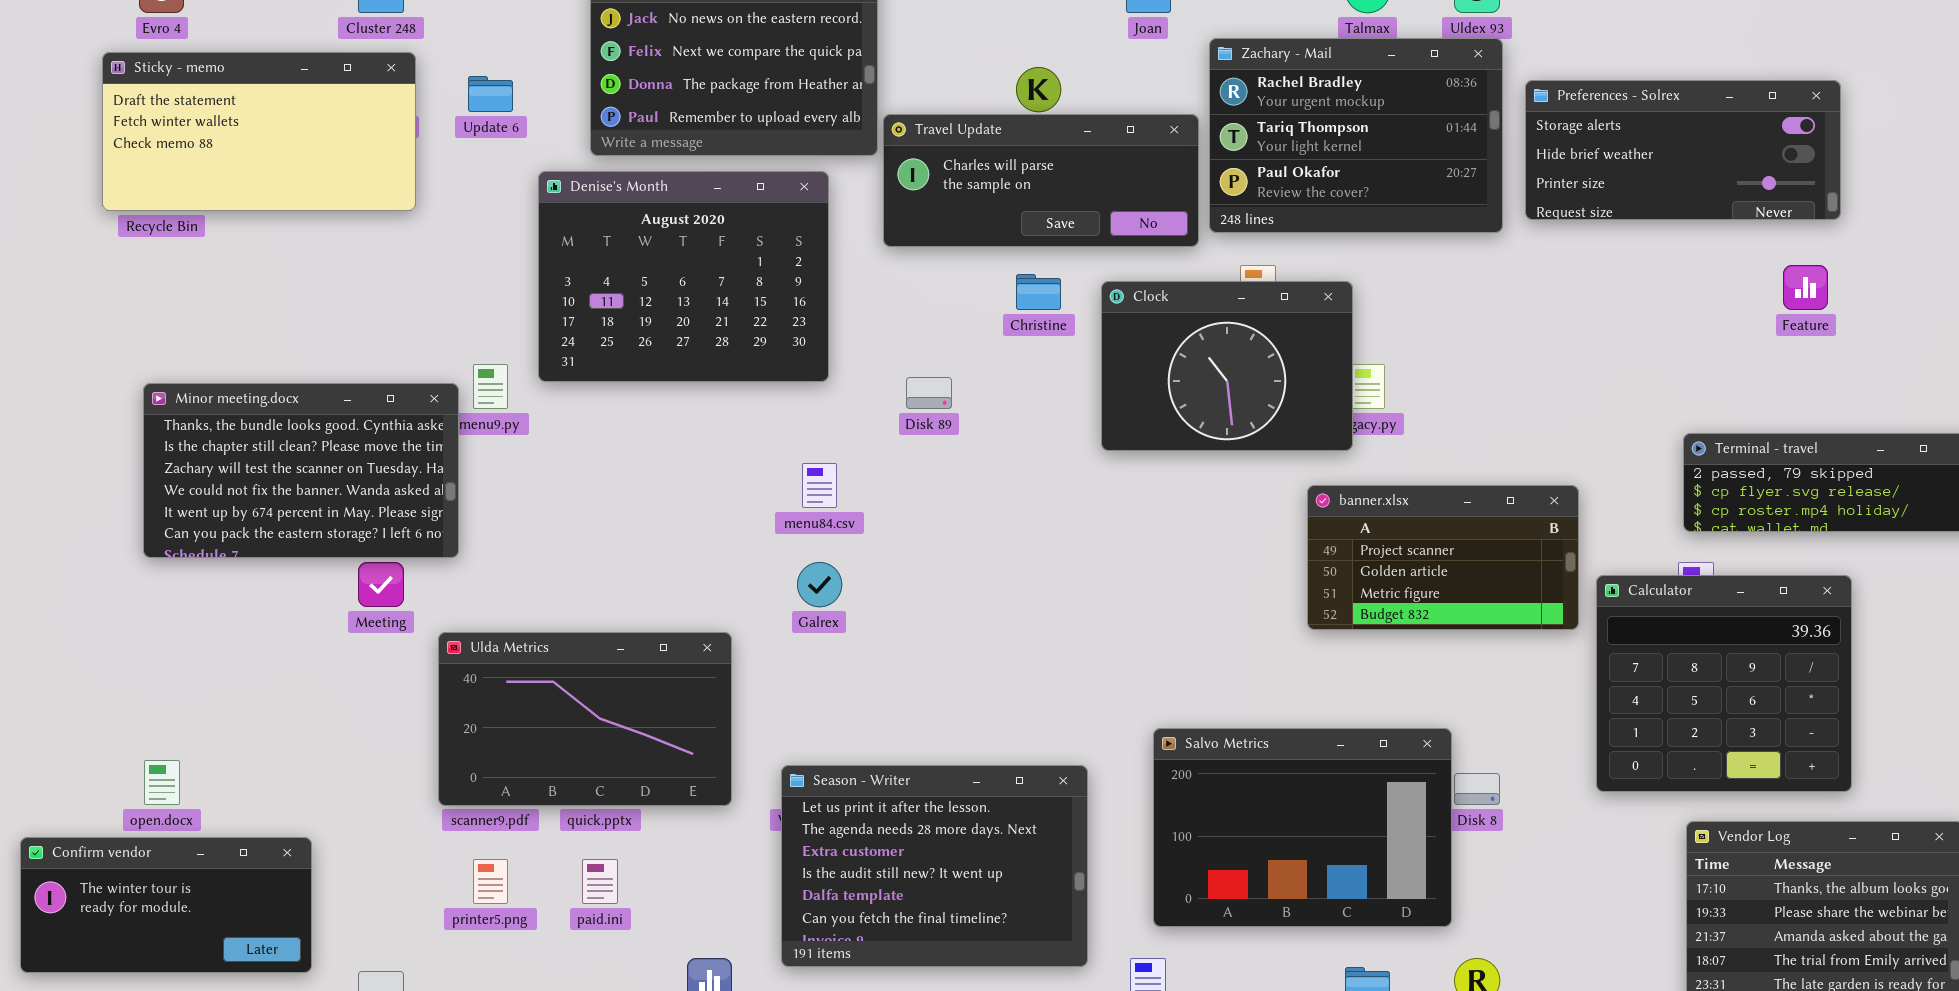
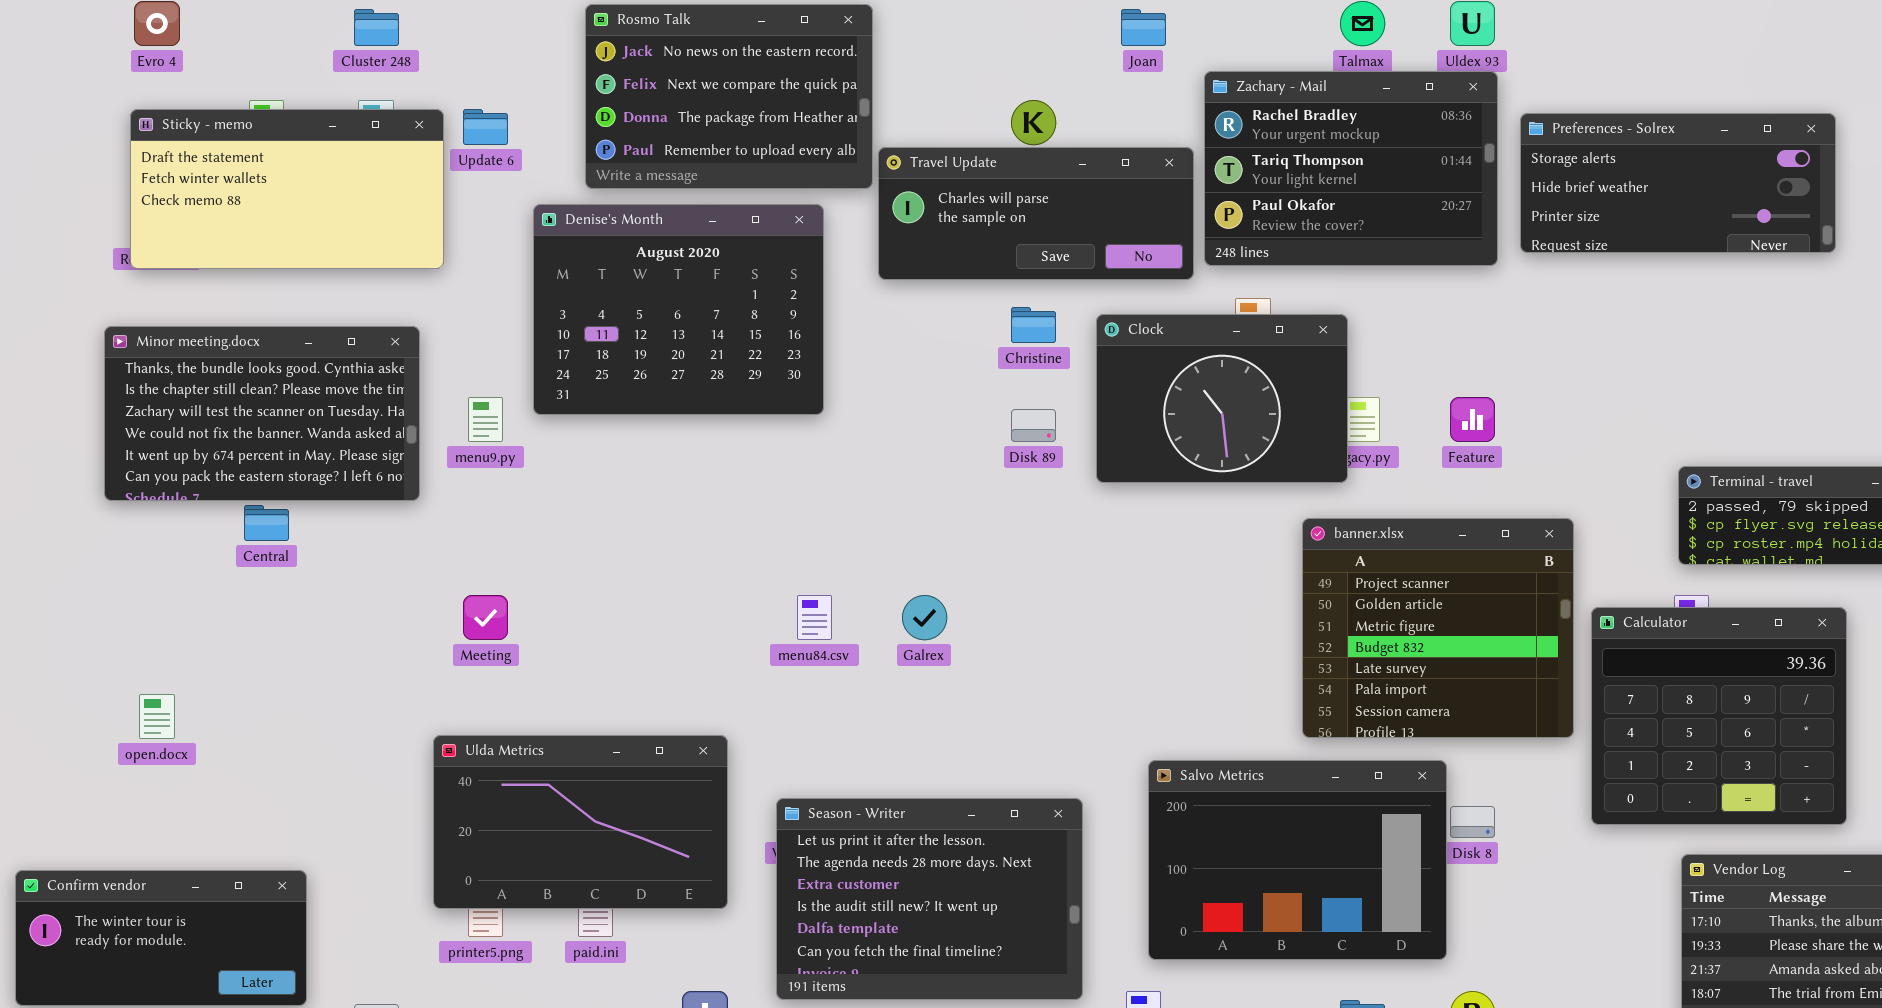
Sticky - memo: [102,52,416,211] -> [130,109,444,269], moved
Feature: [1783,265,1828,310] -> [1450,397,1495,442], moved
Disk 89: [906,377,952,409] -> [1011,409,1056,442], moved
Minor meeting.docx: [143,383,459,558] -> [104,326,420,501], moved
menu84.csv: [802,463,837,508] -> [797,595,832,640], moved
banner.xlsx: [1307,485,1579,630] -> [1302,518,1574,738], resized
Meeting: [358,562,404,607] -> [463,595,508,640], moved
Galrex: [797,562,842,607] -> [902,595,947,640], moved
Ulda Metrics: [438,632,732,806] -> [433,735,728,909], moved
open.docx: [144,760,180,805] -> [139,694,175,739], moved

